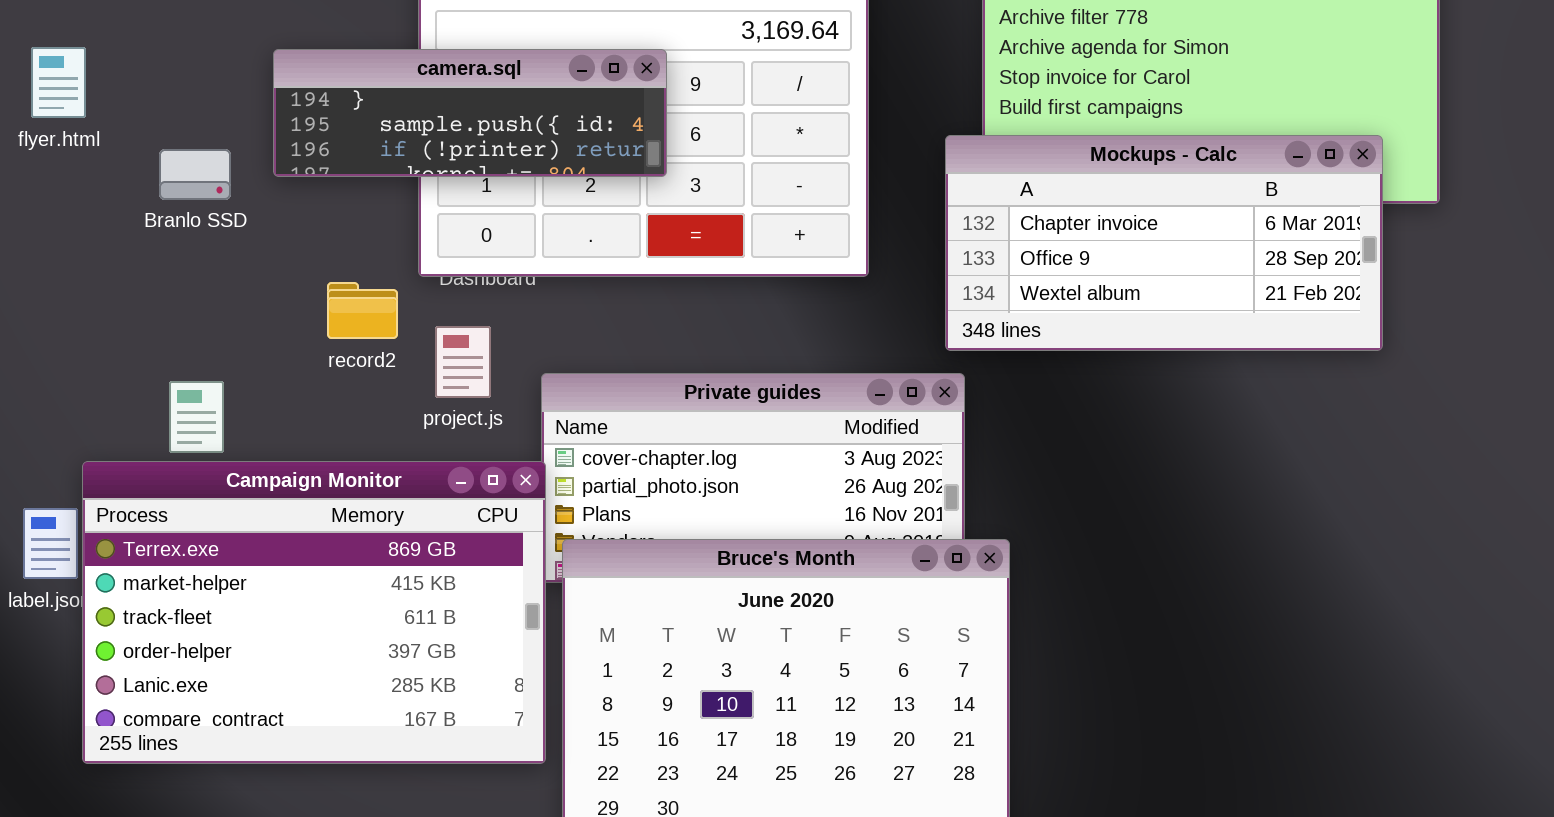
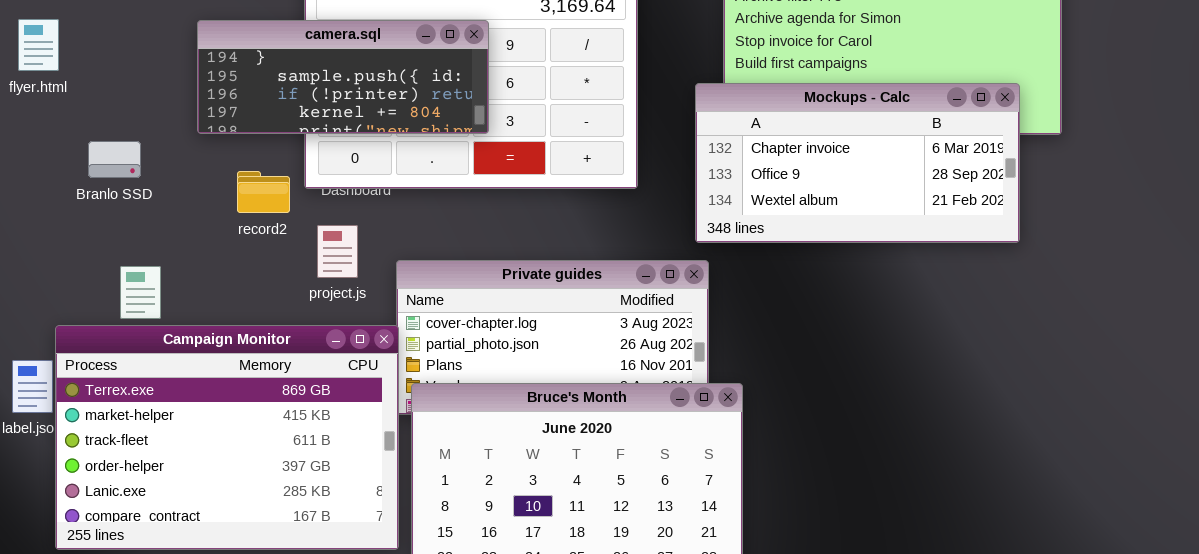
camera.sql: [273,49,667,177] -> [197,20,489,134], resized
Branlo SSD: [159,149,231,200] -> [88,141,141,178], moved
record2: [327,282,398,339] -> [237,171,290,213], moved

